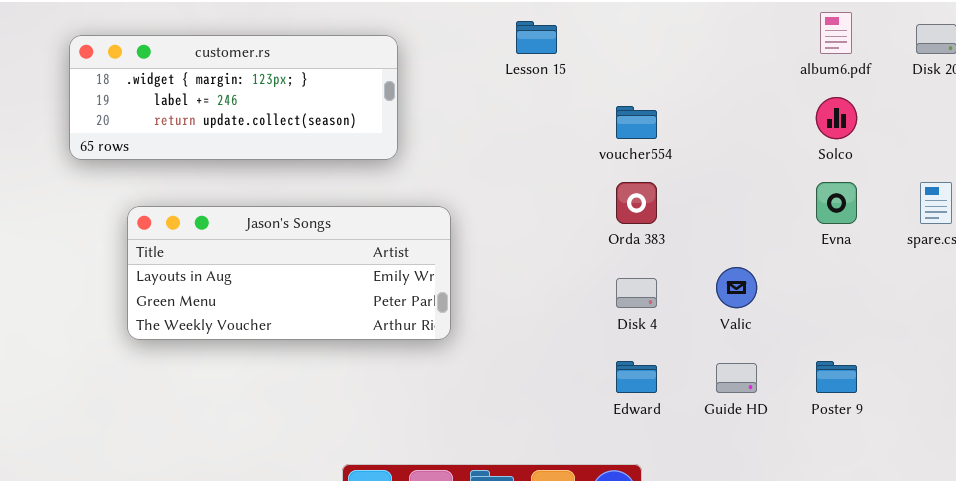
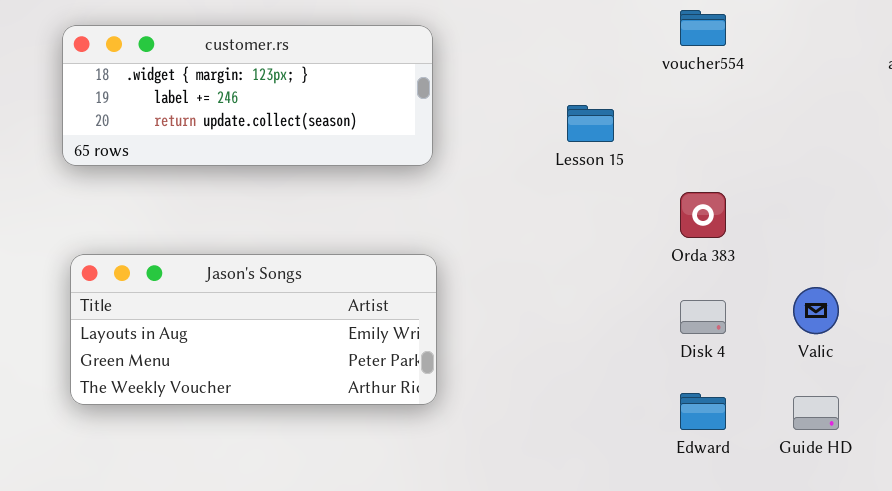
Lesson 15: [516,21,557,54] -> [567,105,614,142], moved
voucher554: [616,106,657,139] -> [680,10,726,46], moved
Jason's Songs: [127,206,451,340] -> [70,254,437,405], moved

